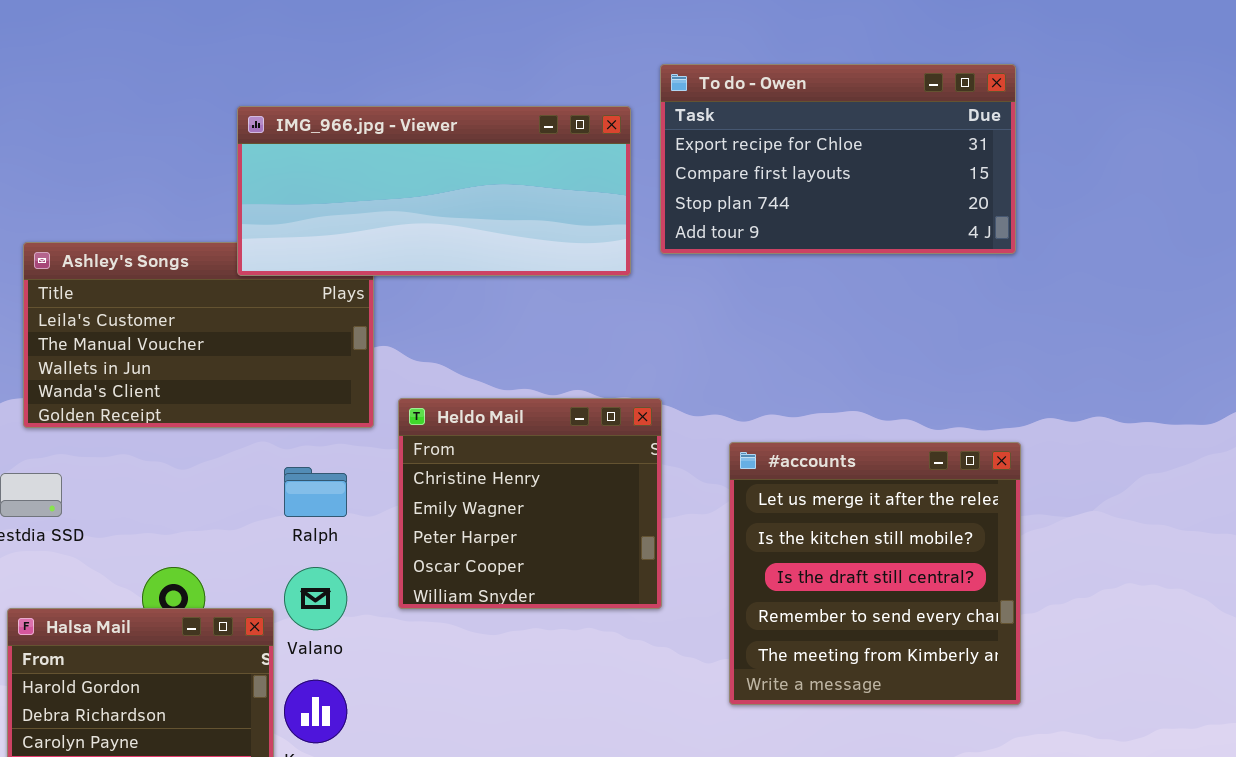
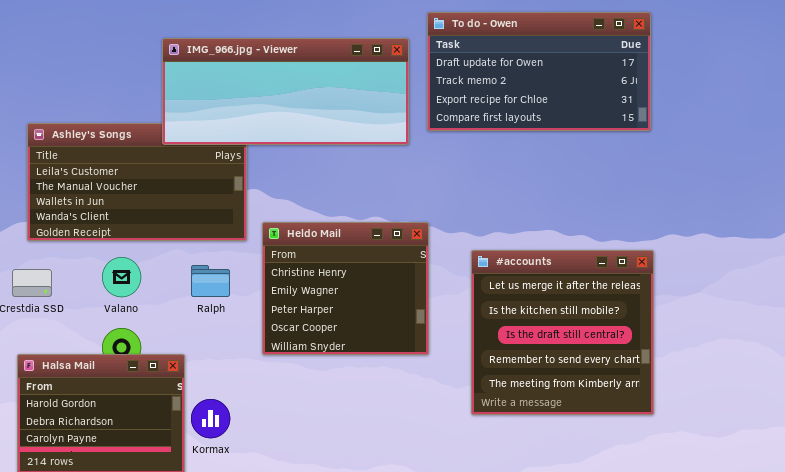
To do - Owen: [660,64,1016,254] -> [427,12,651,131], scrolled up 2 rows
Valano: [284,567,347,630] -> [102,257,141,297], moved

